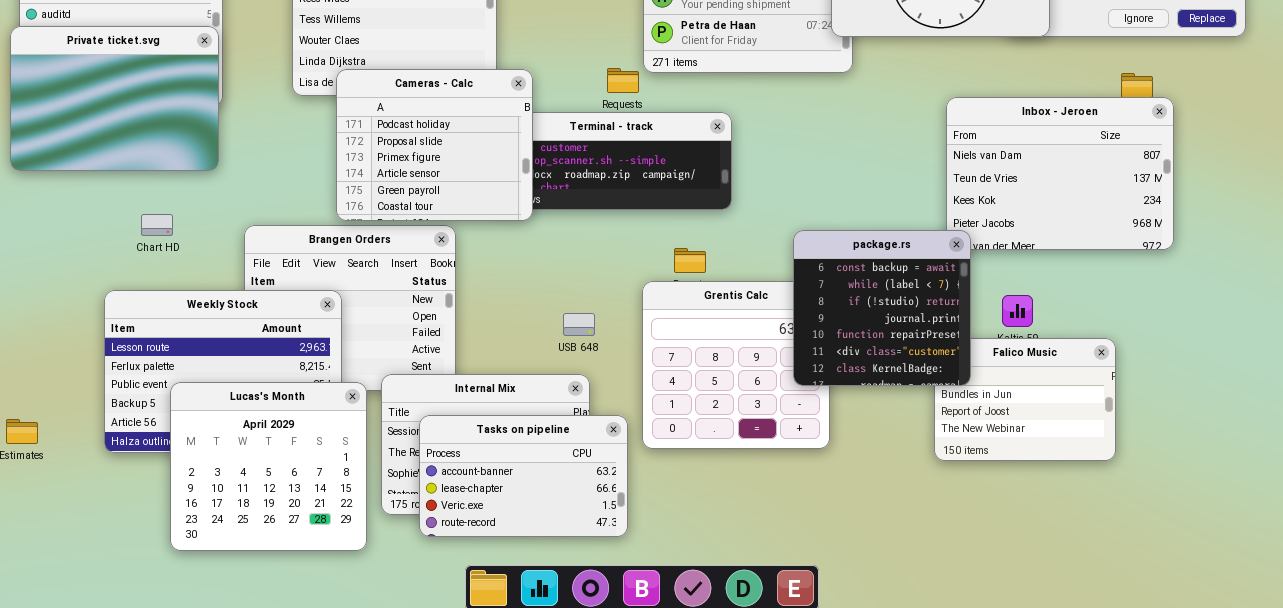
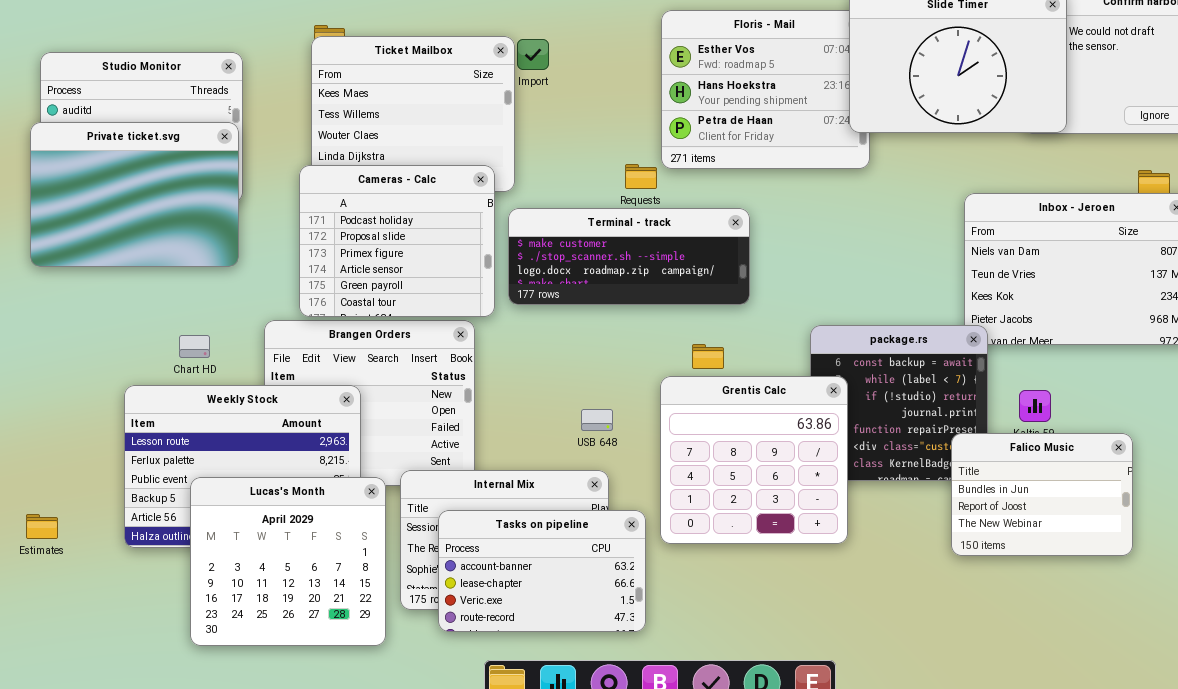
Cameras - Calc: [336,69,533,221] -> [299,165,495,317], moved
Chart HD: [141,214,173,236] -> [179,335,210,358], moved
Grentis Calc: [642,281,830,449] -> [660,376,848,544], raised
Falico Music: [934,338,1116,461] -> [951,433,1133,556], raised

